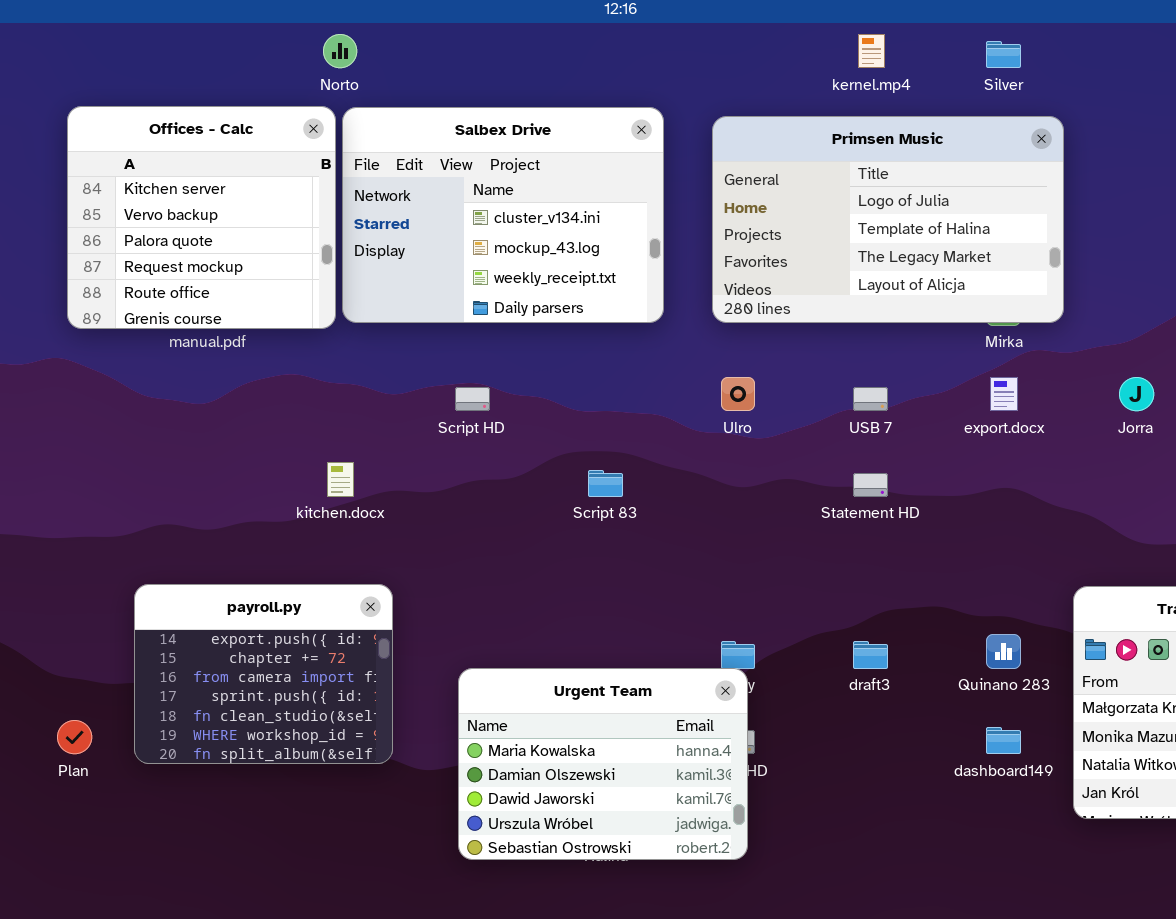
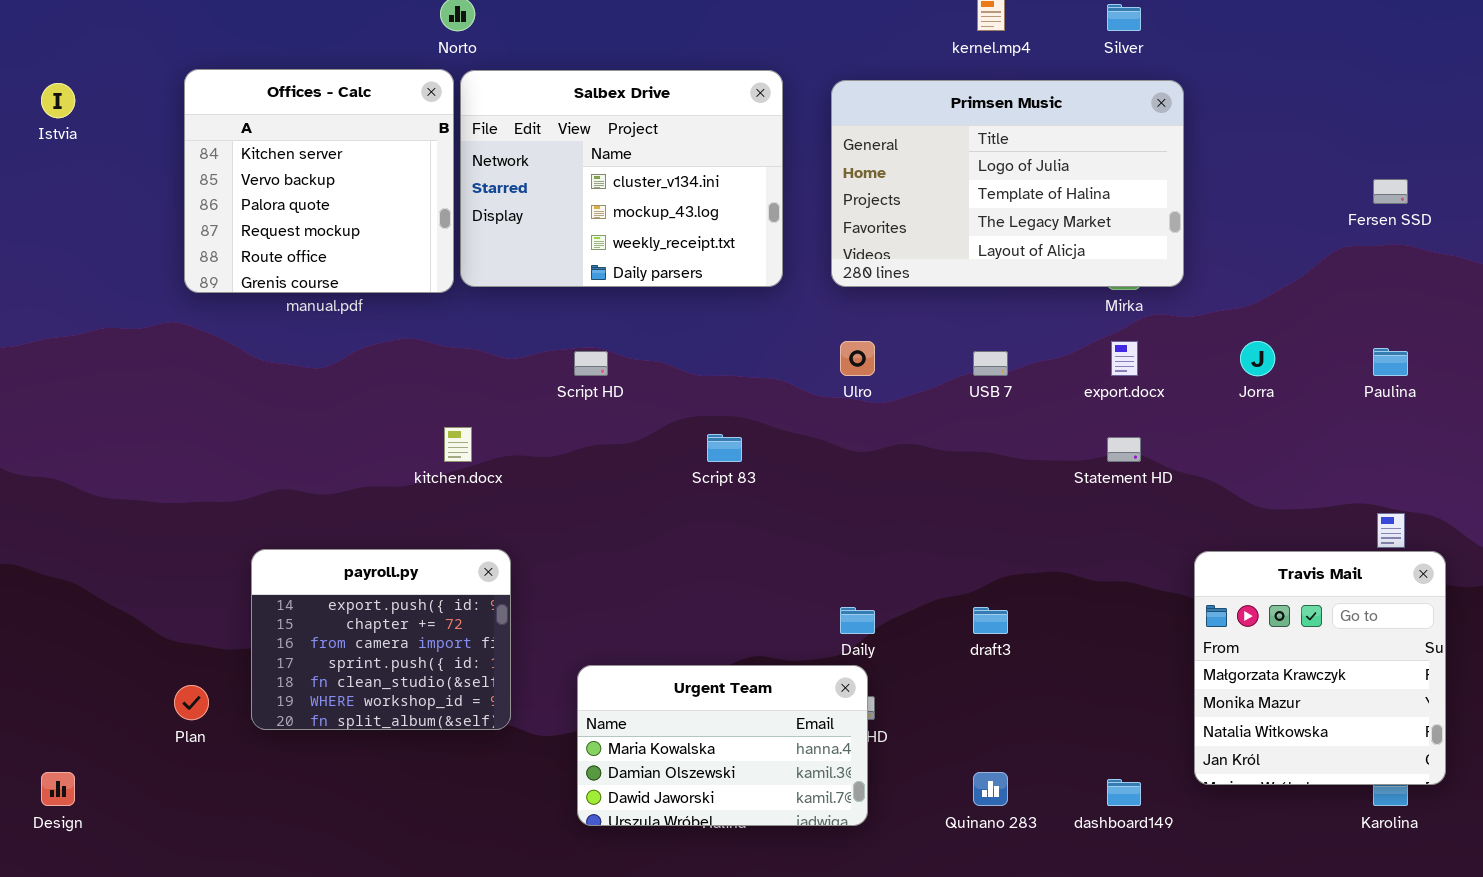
Statement HD: [853,473,888,497] -> [1107,437,1141,462], moved
Quinano 283: [986,634,1021,669] -> [973,772,1008,806], moved
Urgent Team: [458,668,748,860] -> [577,665,868,826], resized
dashboard149: [986,727,1021,754] -> [1107,779,1141,806], moved

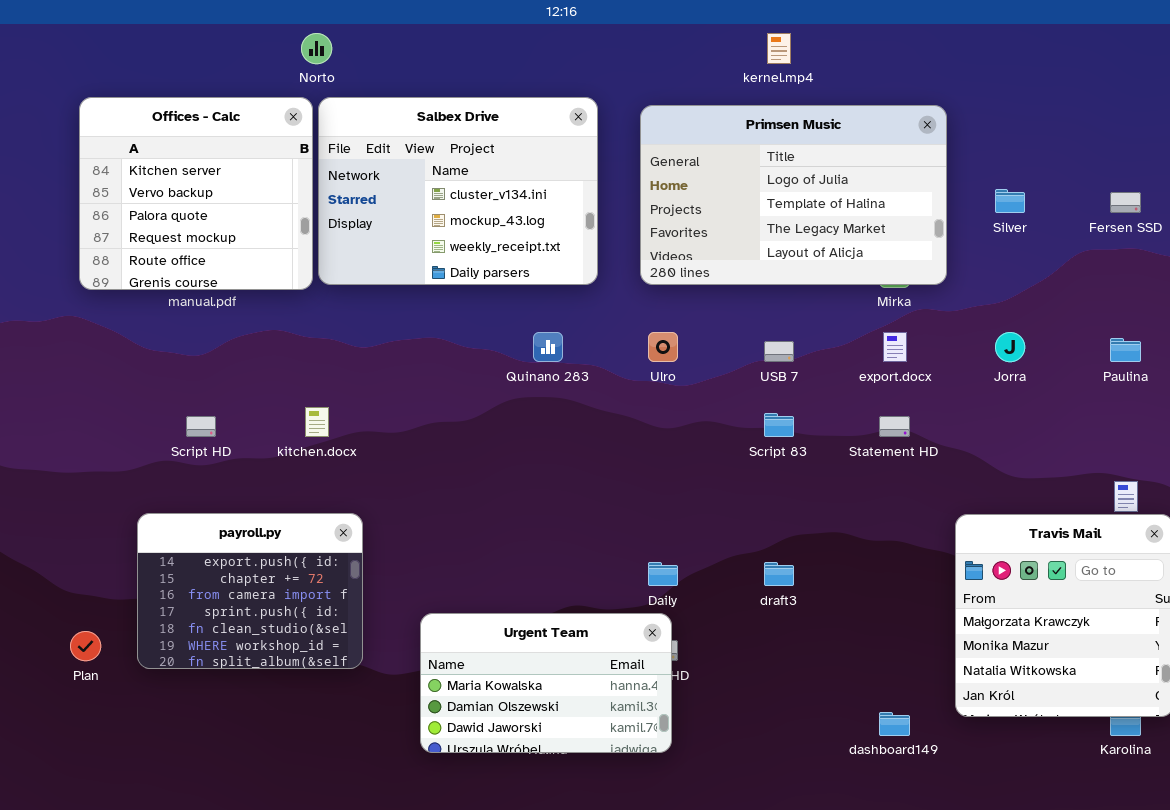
Silver: [1107,4,1141,31] -> [995,189,1025,213], moved
Script HD: [574,351,608,376] -> [186,416,216,437], moved
Script 83: [707,434,742,462] -> [764,413,794,437], moved
Quinano 283: [973,772,1008,806] -> [533,332,563,362], moved

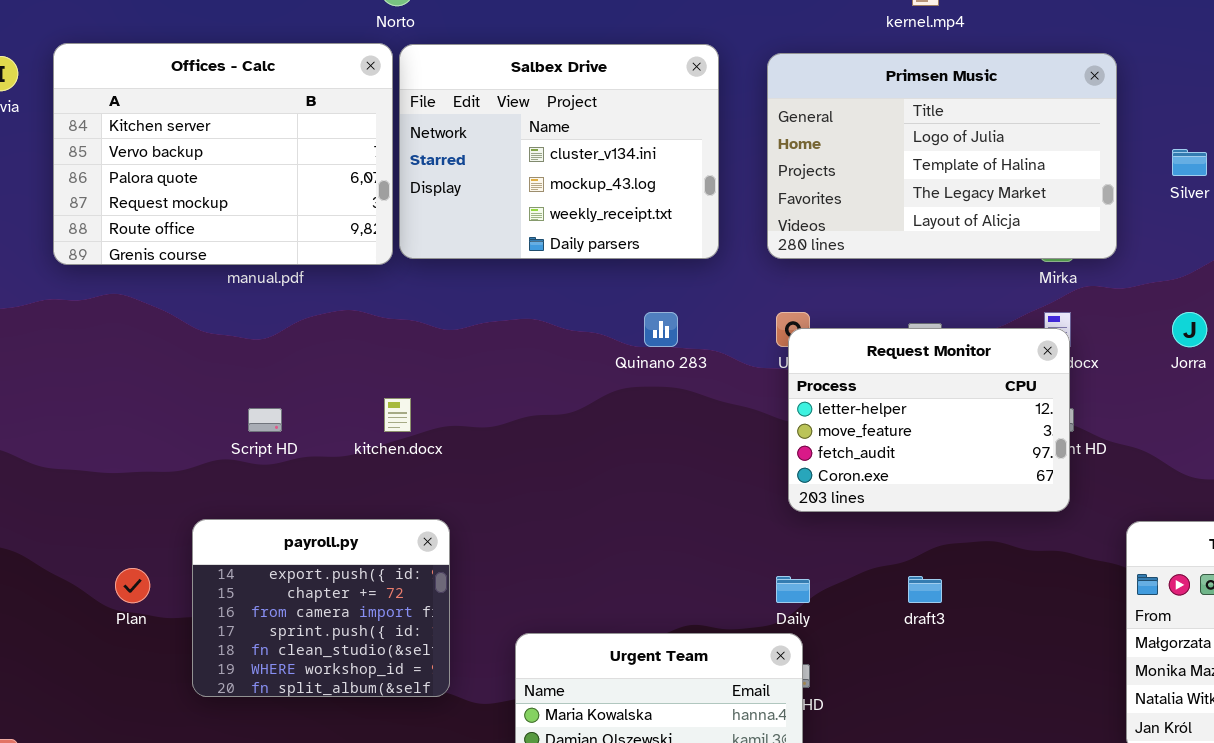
Offices - Calc: [79,97,313,290] -> [53,43,393,265], resized
Request Monitor: none -> [788,328,1070,512], opened
Plan: [70,631,101,661] -> [115,568,150,603], moved

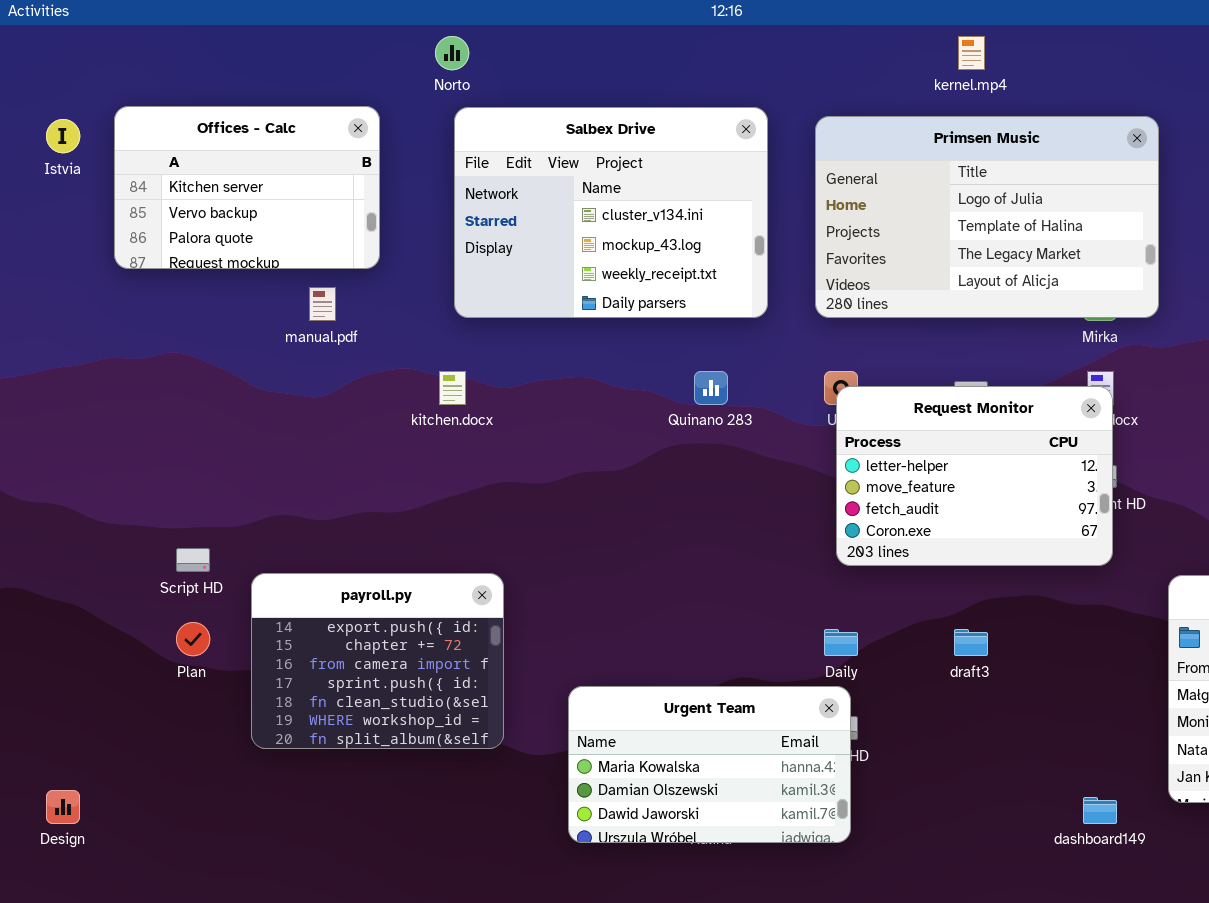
Offices - Calc: [53,43,393,265] -> [114,106,380,269], resized
kitchen.docx: [384,398,411,432] -> [439,371,466,405], moved
Script HD: [248,408,282,432] -> [176,548,210,572], moved

